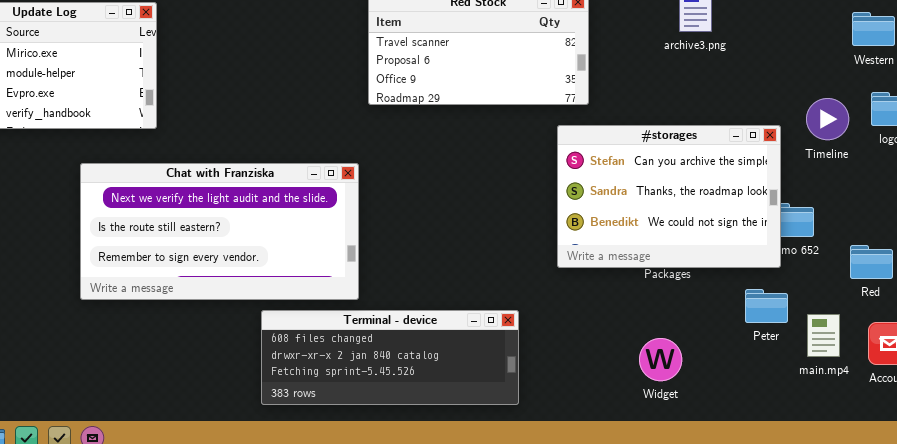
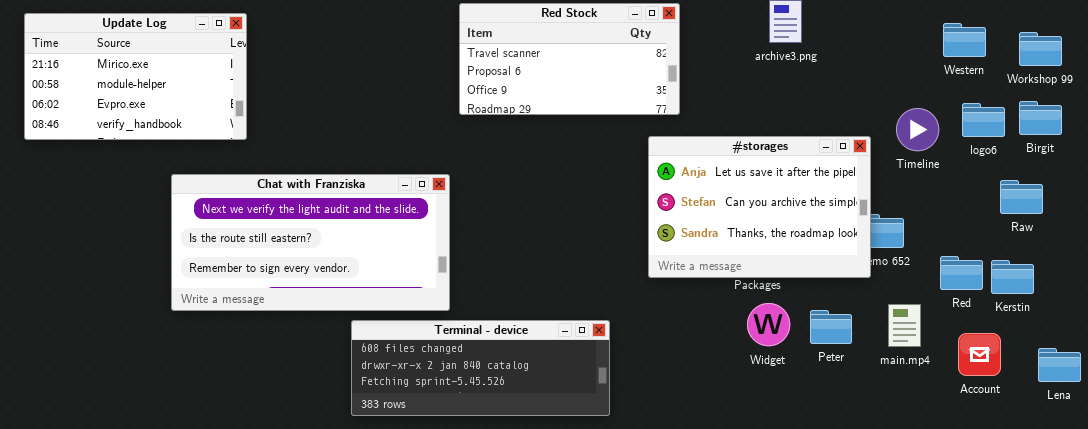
#storages: [557,125,781,268] -> [648,136,871,278], scrolled up 1 row
Peter: [745,289,788,323] -> [810,310,852,344], moved
main.mp4: [807,314,840,357] -> [888,304,921,347], moved
Widget: [639,338,682,381] -> [747,303,790,346], moved

